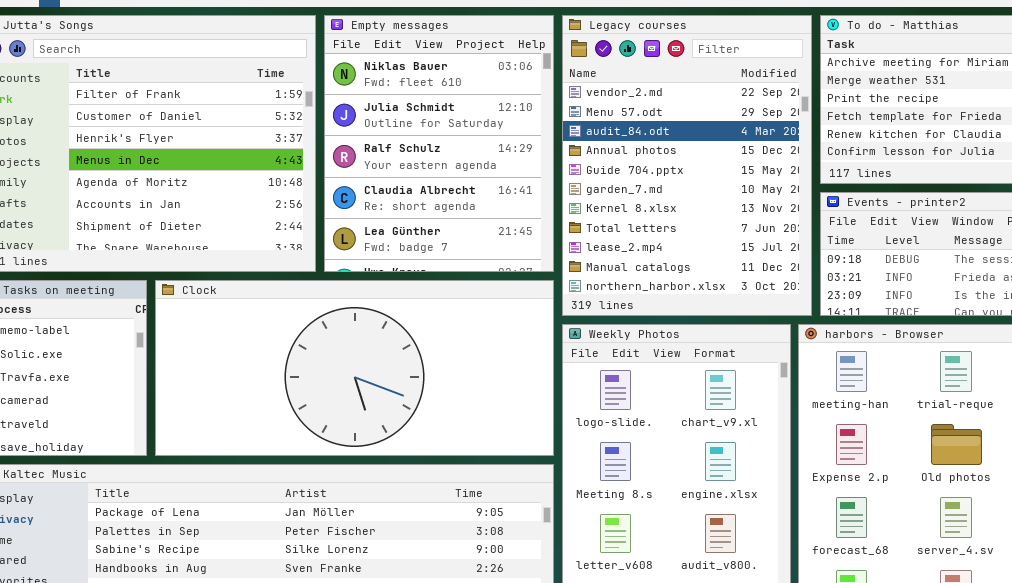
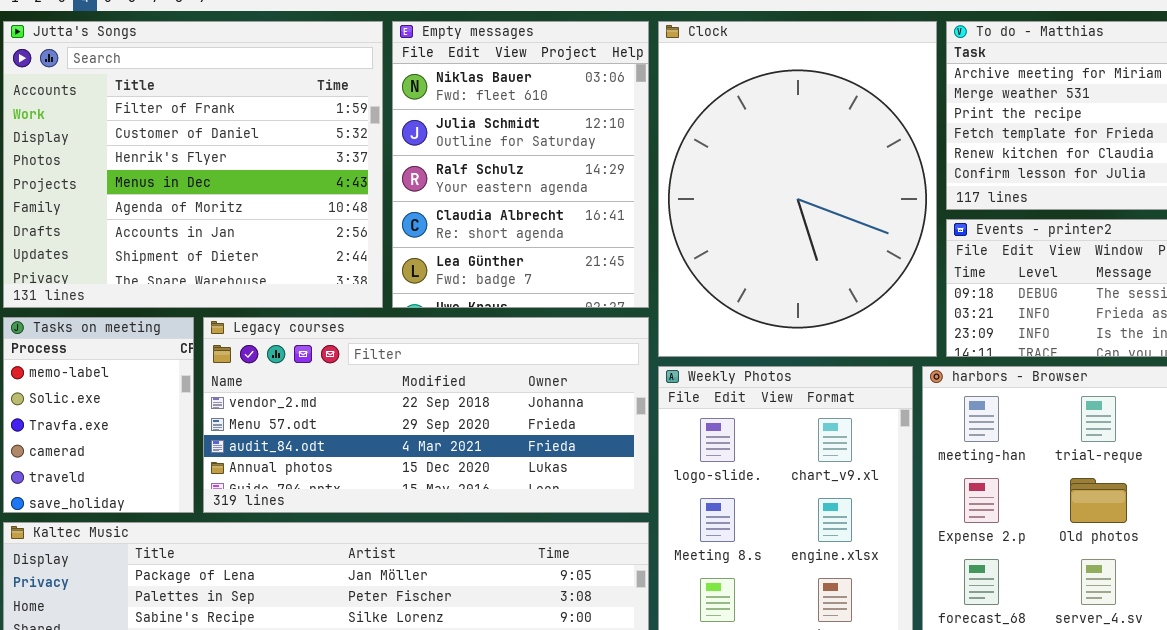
Legacy courses: [562,15,812,316] -> [203,317,649,513], moved, resized
Clock: [155,280,554,456] -> [658,21,937,357], moved, resized

